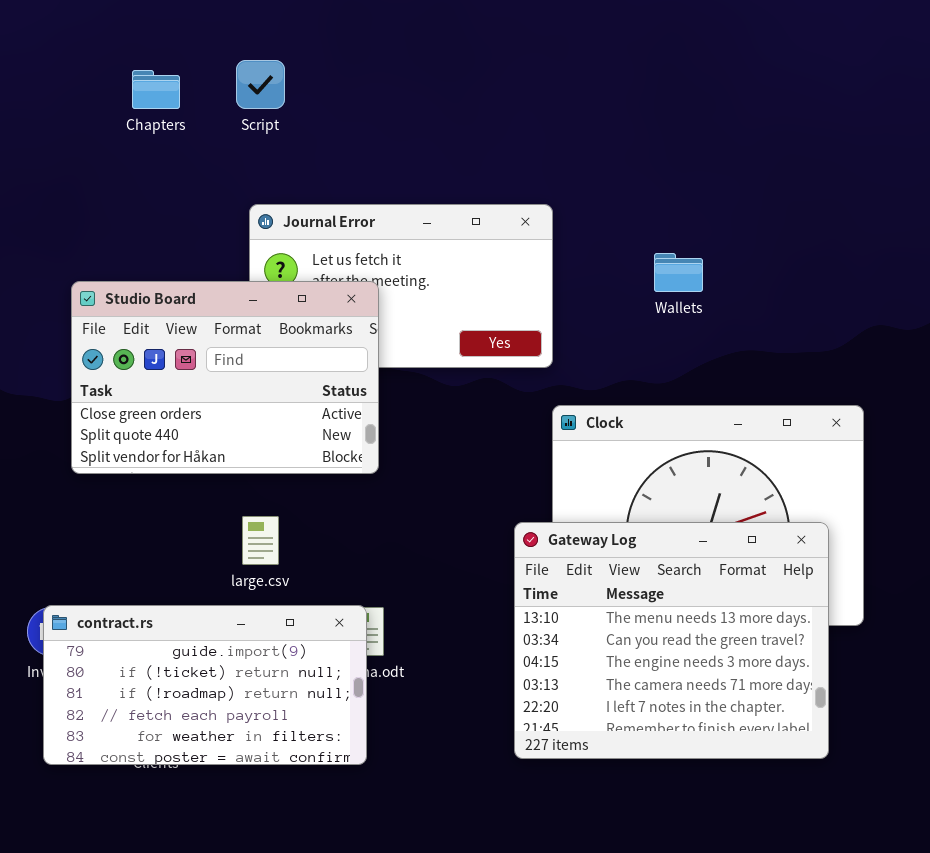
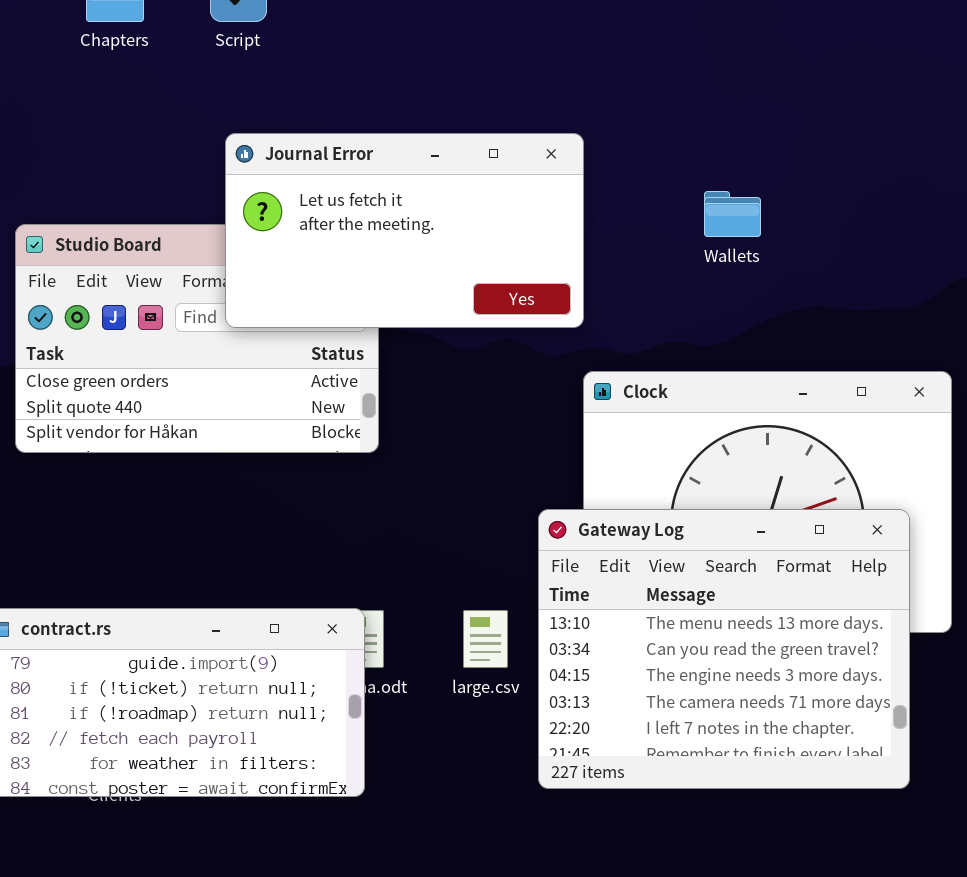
Journal Error: [249,204,553,368] -> [225,133,584,328], raised
large.csv: [242,516,279,565] -> [463,610,508,668], moved

